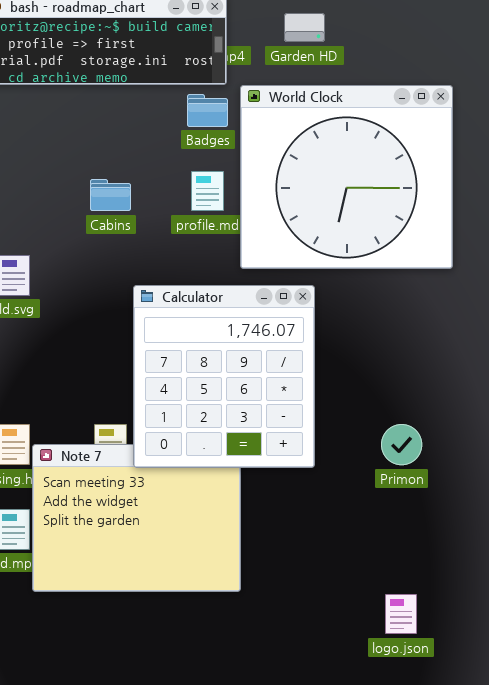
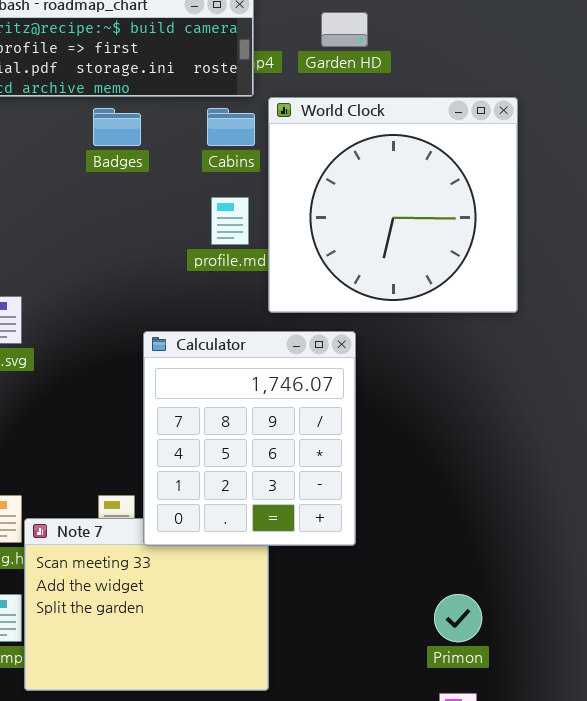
Badges: [187,94,228,127] -> [93,108,141,146], moved
Cabins: [90,179,131,211] -> [207,108,255,146], moved
Primon: [381,424,422,465] -> [434,594,482,642], moved

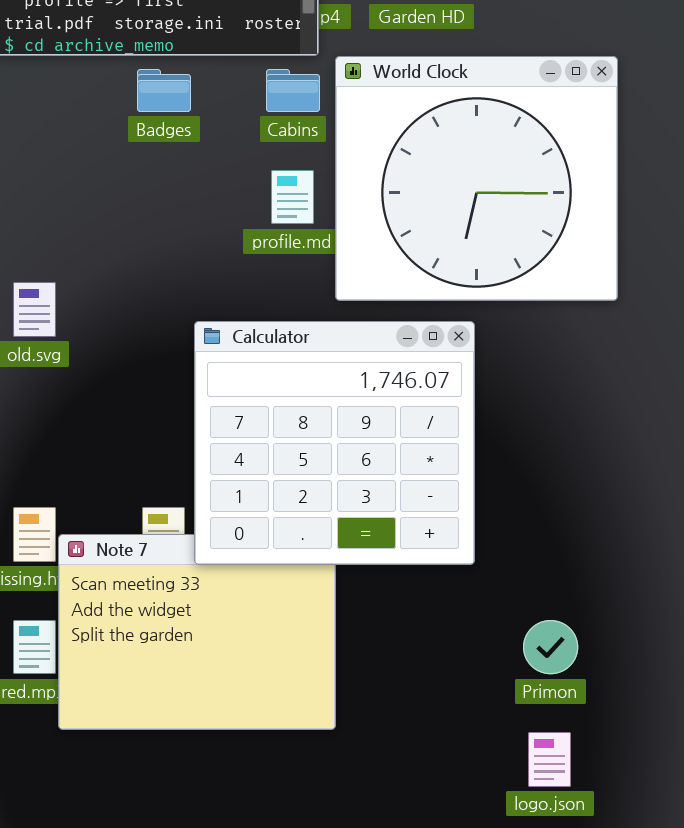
Calculator: [143,331,356,546] -> [194,321,475,565], resized

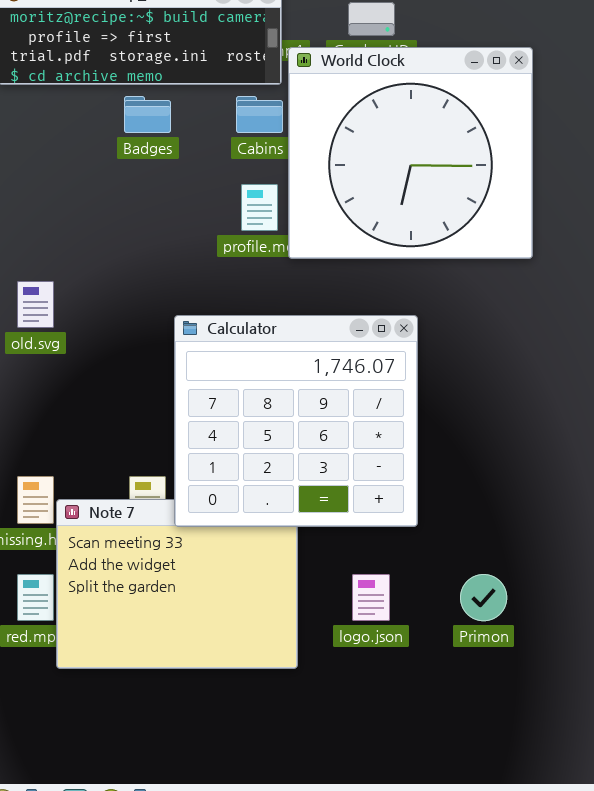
World Clock: [335,56,618,301] -> [288,47,533,259], moved
logo.json: [528,732,571,787] -> [352,574,390,621], moved

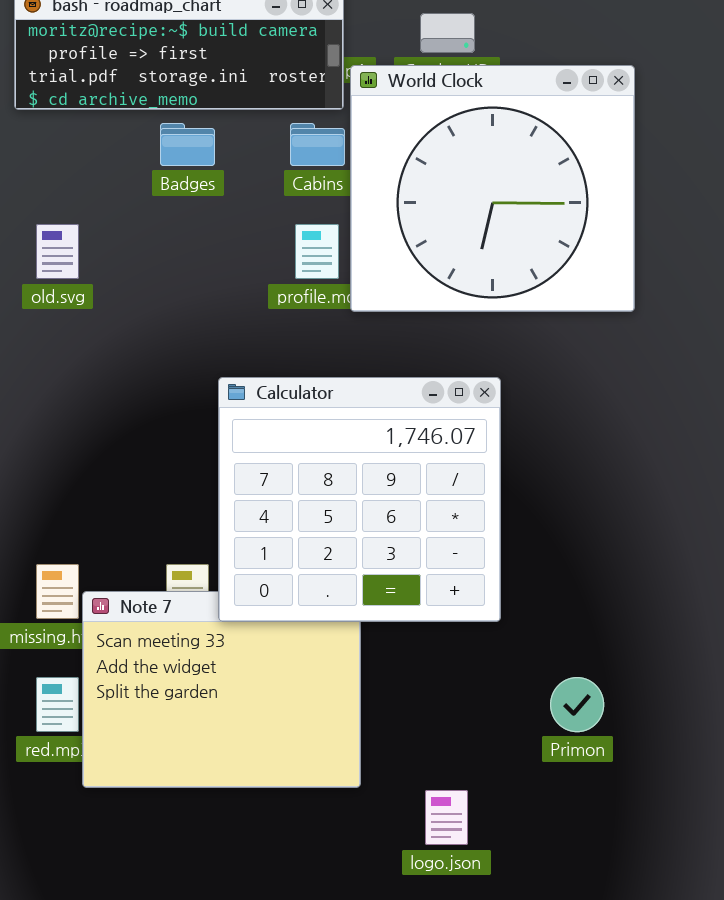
old.svg: [17,281,54,328] -> [36,224,79,279], moved
logo.json: [352,574,390,621] -> [425,790,468,845], moved

